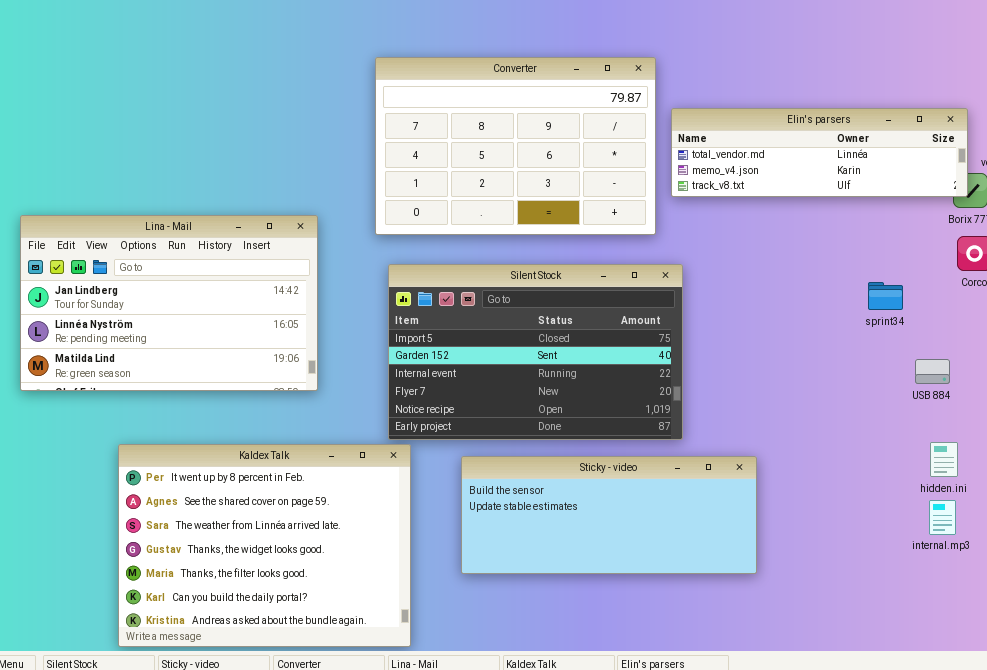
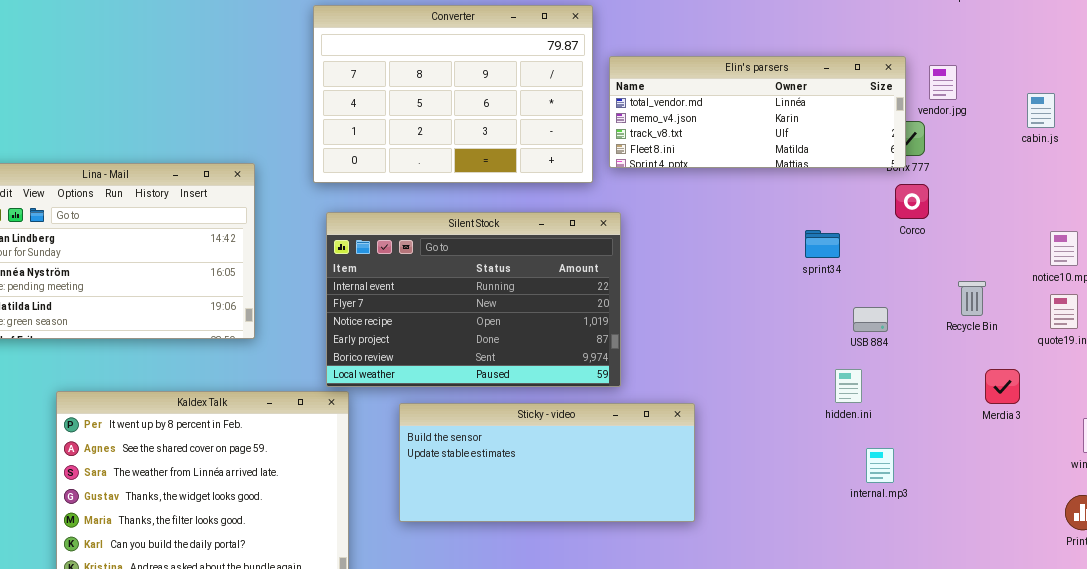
Elin's parsers: [671,108,968,197] -> [609,56,906,168], resized
Silent Stock: [388,264,683,440] -> [326,212,621,387], scrolled down 2 rows
hidden.ini: [930,442,958,477] -> [835,369,862,403], moved

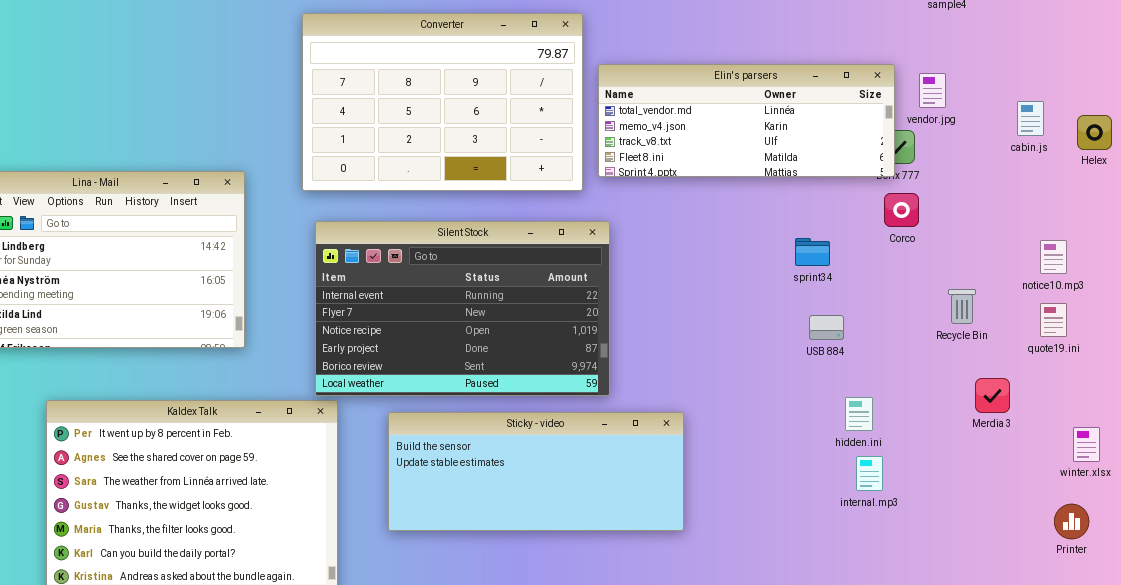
USB 884: [853,307,888,332] -> [809,315,844,340], moved
hidden.ini: [835,369,862,403] -> [845,397,873,431], moved

